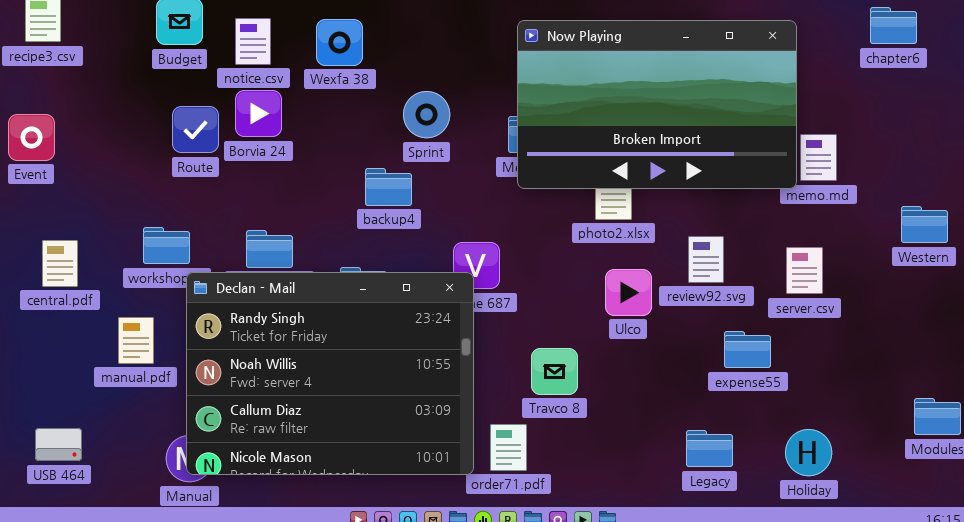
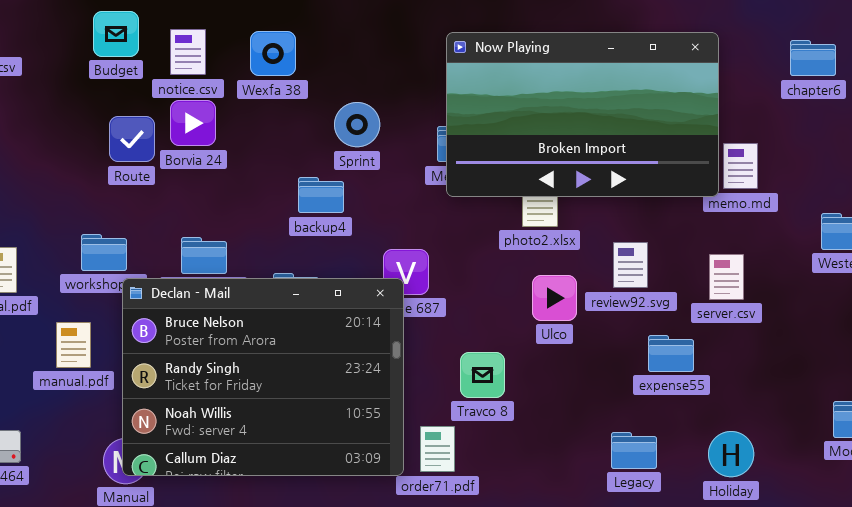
chapter6: [870,7,917,44] -> [790,40,836,76], moved
Declan - Mail: [186,272,474,475] -> [122,278,404,476], scrolled up 1 row

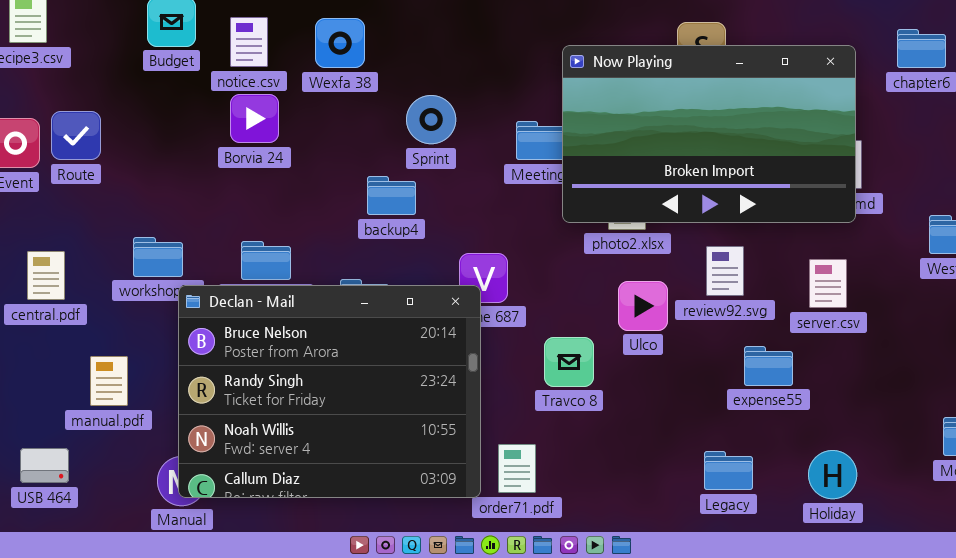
Now Playing: [446,32,719,197] -> [562,45,856,223], moved
Route: [109,116,155,162] -> [51,111,101,160], moved
manual.pdf: [56,322,91,368] -> [90,356,128,406], moved
Travco 8: [460,352,505,398] -> [544,337,594,387], moved

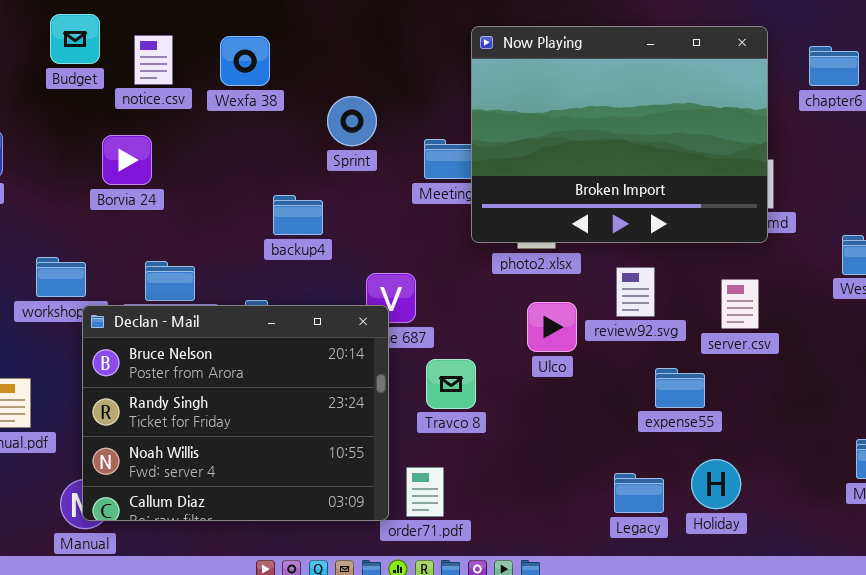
Now Playing: [562,45,856,223] -> [471,26,768,243], resized
Borvia 24: [230,94,279,143] -> [102,135,152,185], moved
Sprint: [406,95,456,144] -> [327,96,377,146], moved
Travco 8: [544,337,594,387] -> [426,359,476,409], moved
Holiday: [808,450,857,499] -> [691,459,741,509], moved

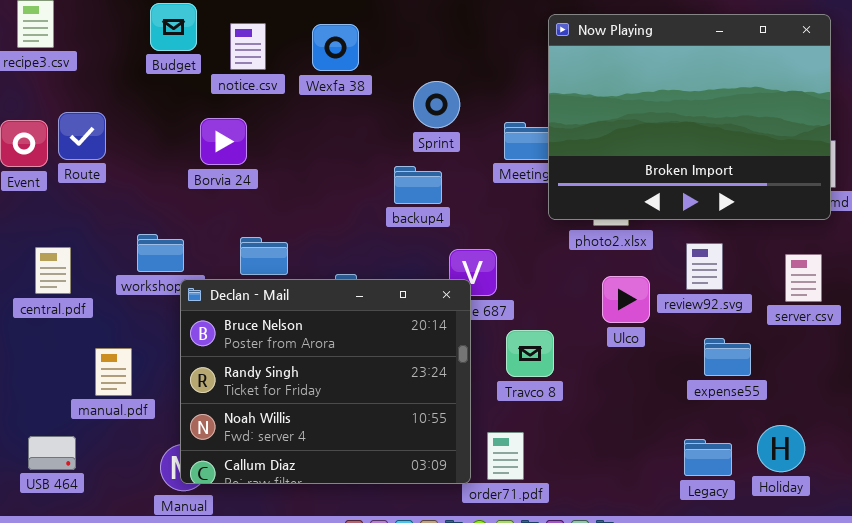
backup4: [273,195,323,235] -> [394,166,442,204], moved
expense55: [655,368,705,408] -> [704,338,751,376], moved

